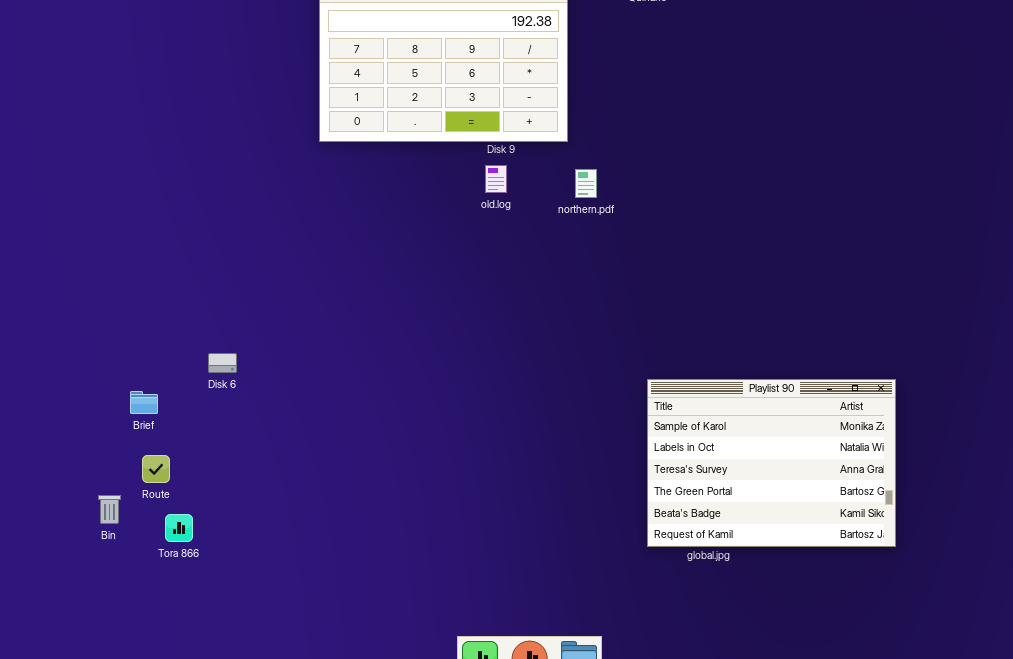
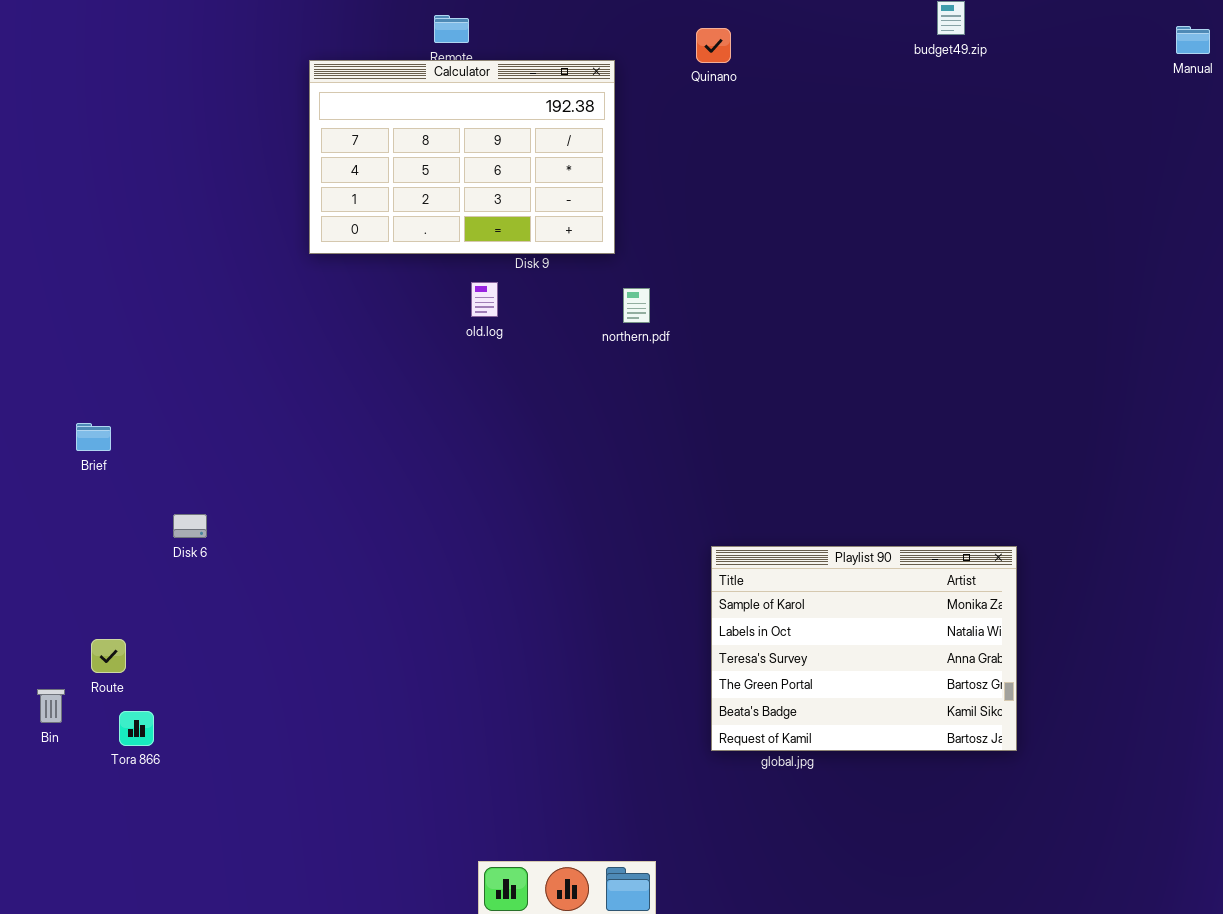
old.log: [485,165,507,193] -> [471,282,498,317], moved
Brief: [130,391,158,414] -> [76,423,111,451], moved

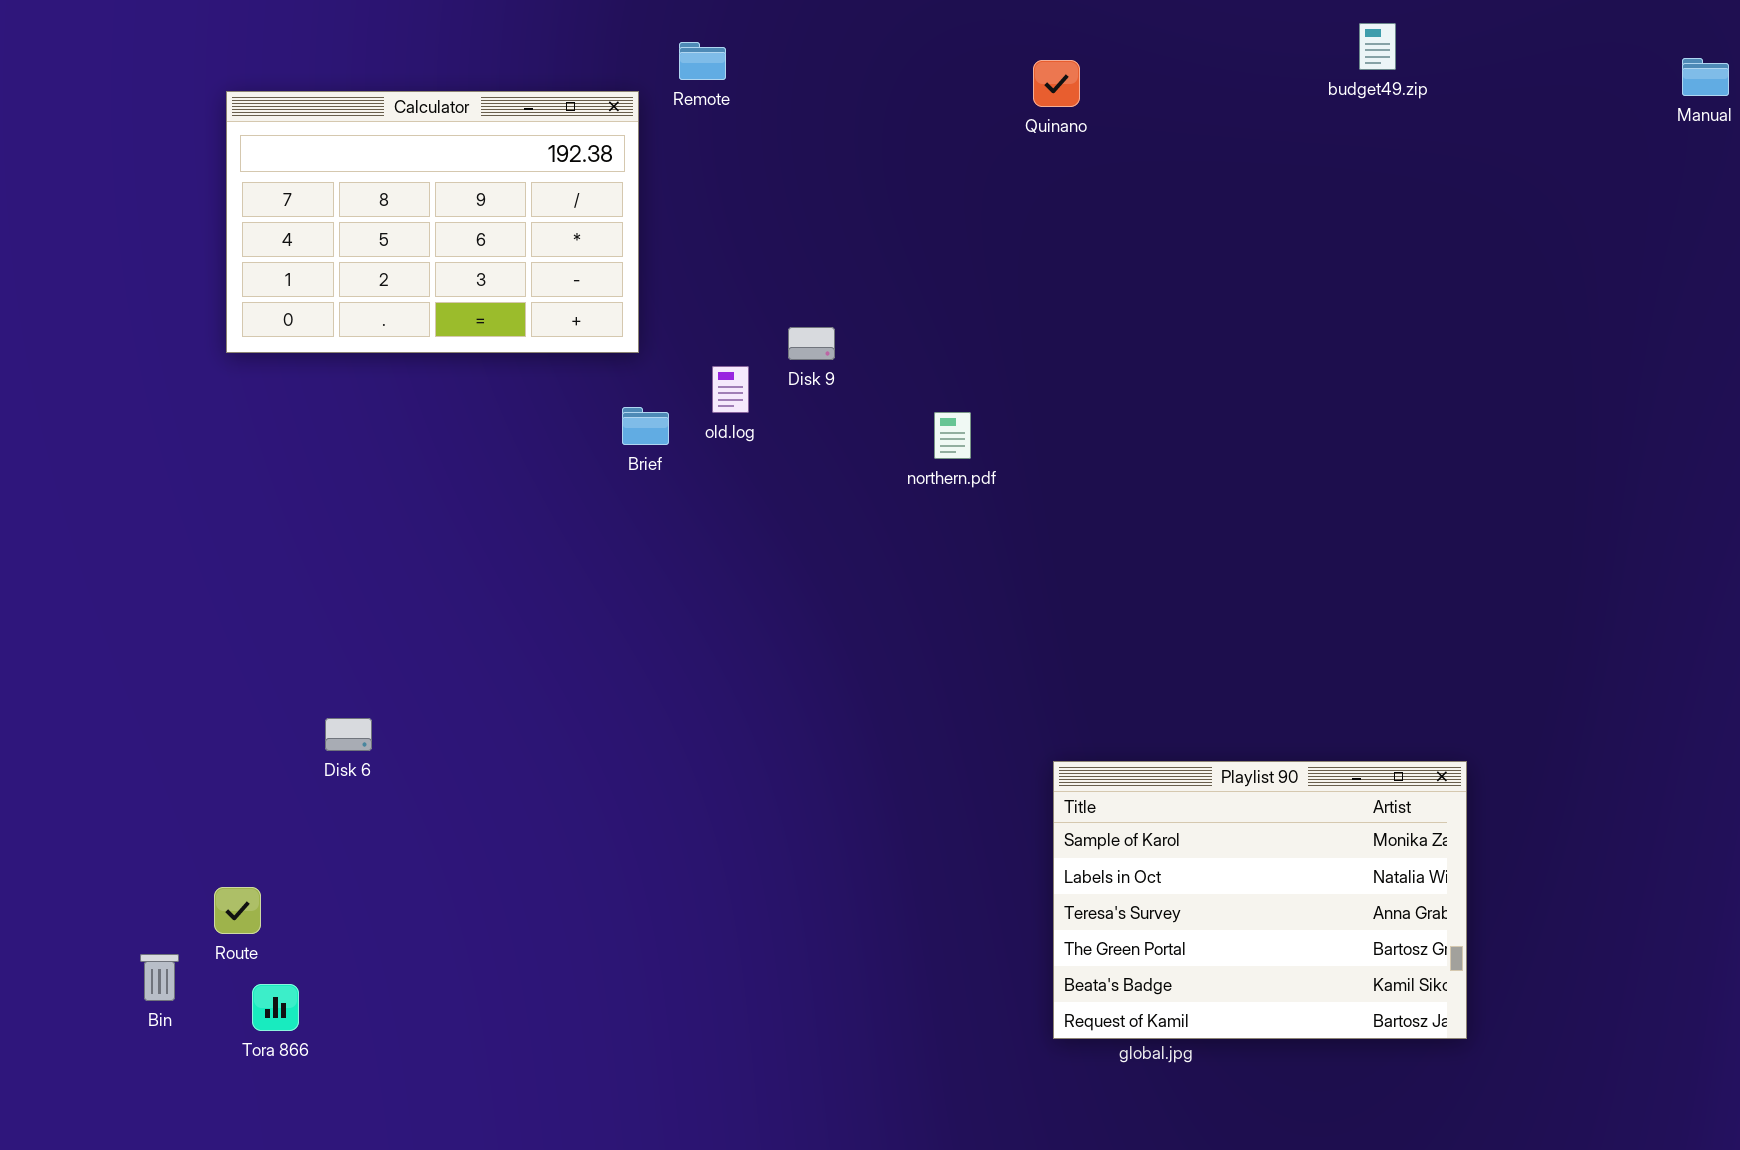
Calculator: [309,60,615,254] -> [226,91,639,353], moved
old.log: [471,282,498,317] -> [712,366,749,413], moved
Brief: [76,423,111,451] -> [622,407,669,445], moved

